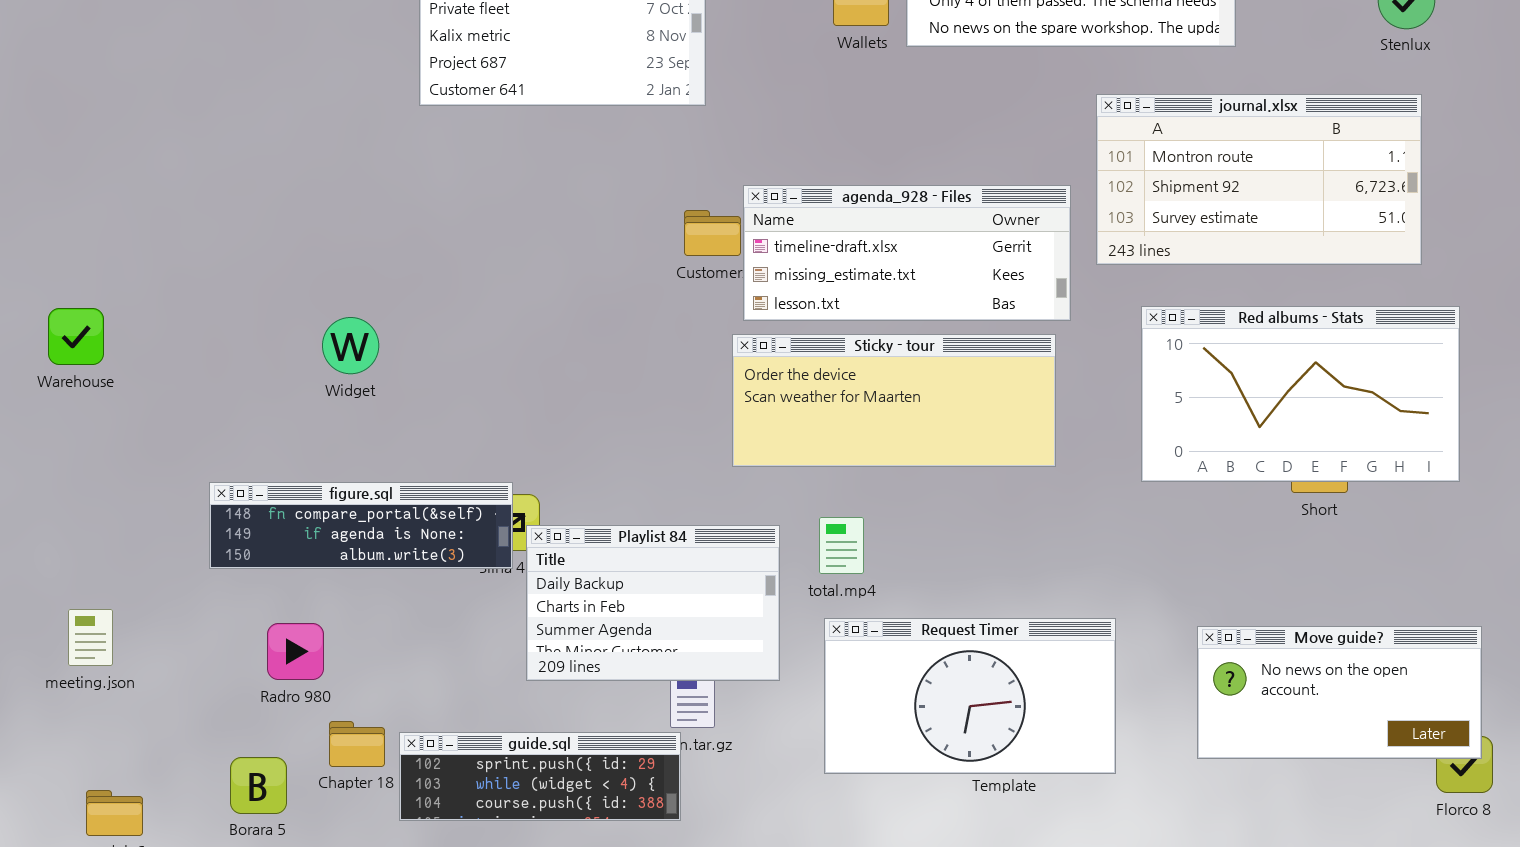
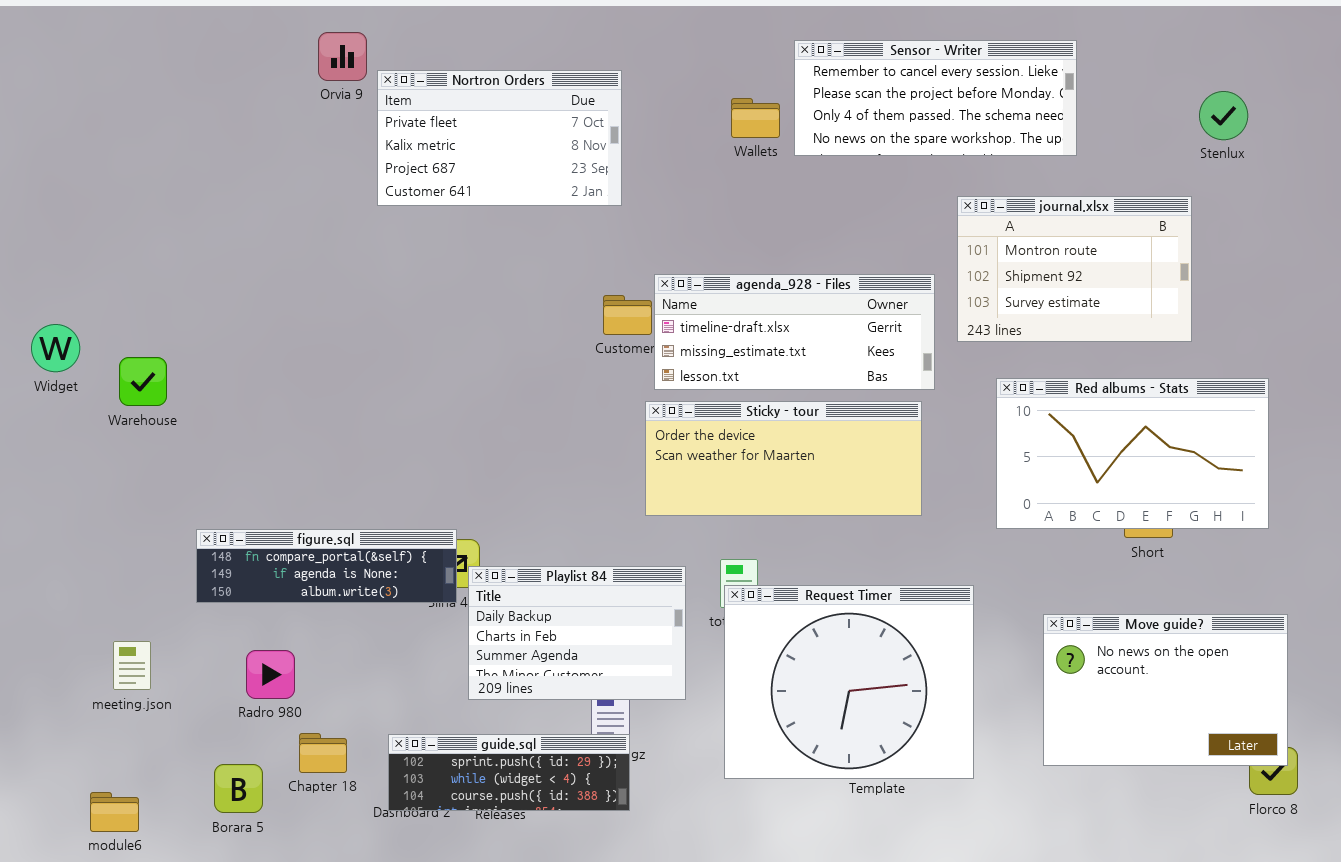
journal.xlsx: [1096,94,1422,265] -> [957,196,1192,342], resized
Warehouse: [48,308,104,365] -> [119,357,167,406], moved
Widget: [322,317,379,374] -> [31,324,80,372], moved
meeting.json: [68,609,113,666] -> [113,641,151,690], moved
Request Timer: [824,618,1116,774] -> [724,585,974,779], resized
Move guide?: [1197,626,1482,759] -> [1043,614,1288,766], resized
guide.sql: [399,732,681,821] -> [388,734,630,811], moved

